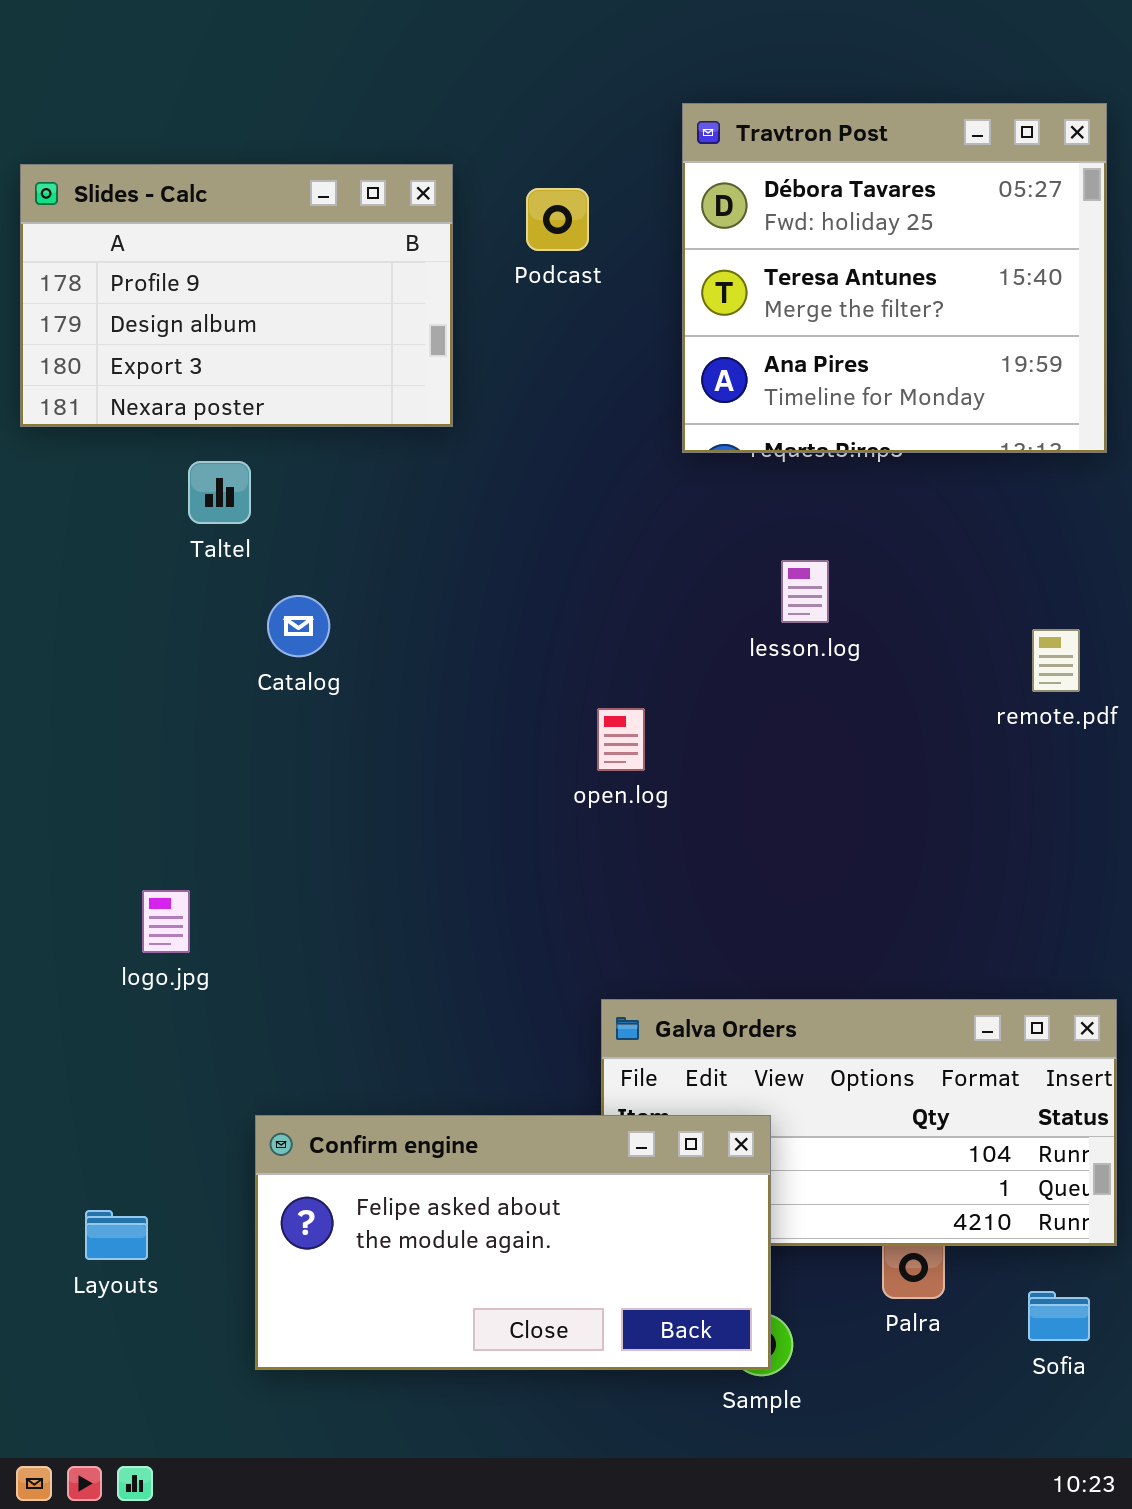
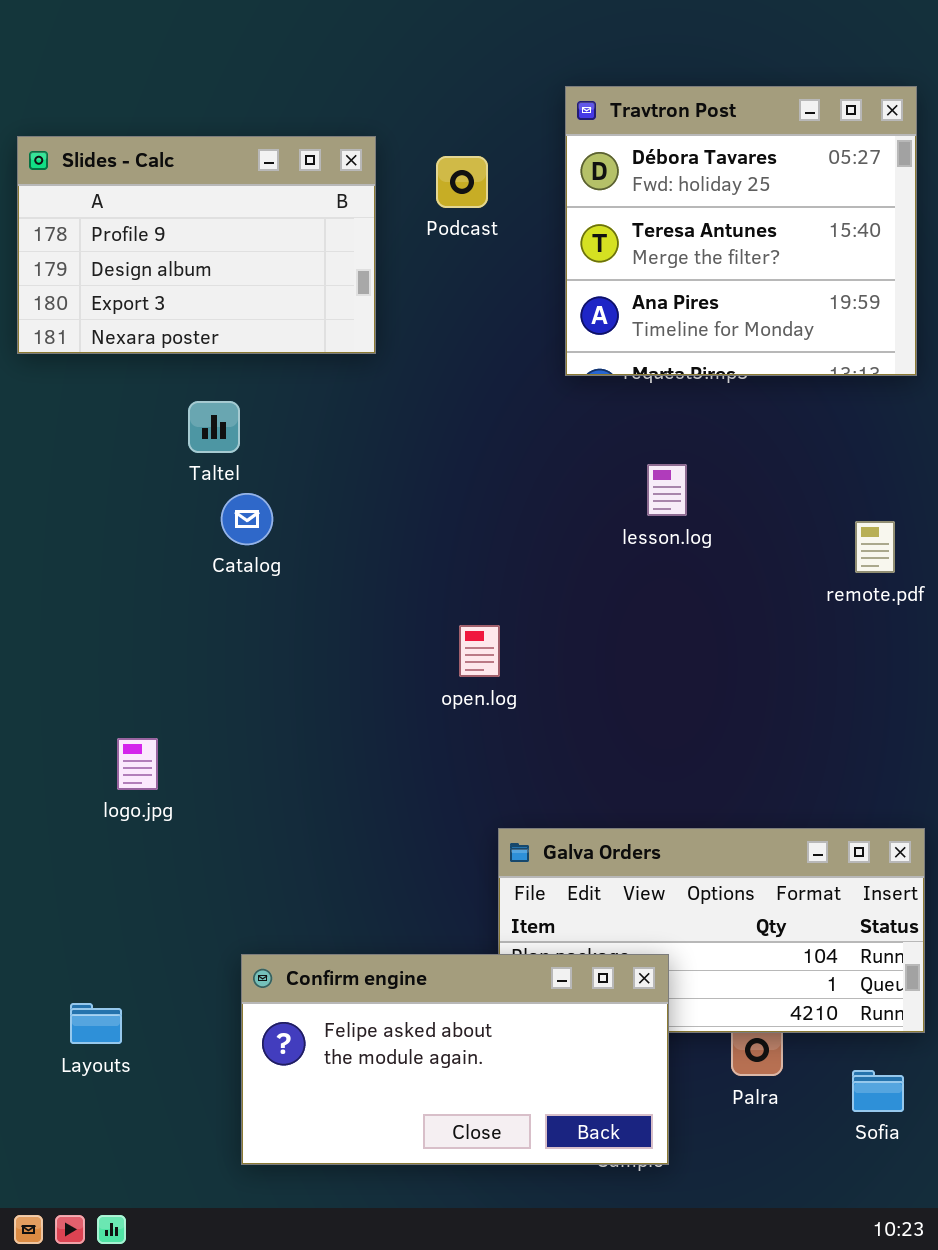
Taltel: [188,461,251,524] -> [188,401,240,453], moved
open.log: [597,708,645,771] -> [459,625,500,677], moved
Confirm engine: [255,1115,771,1370] -> [241,954,669,1165], moved

